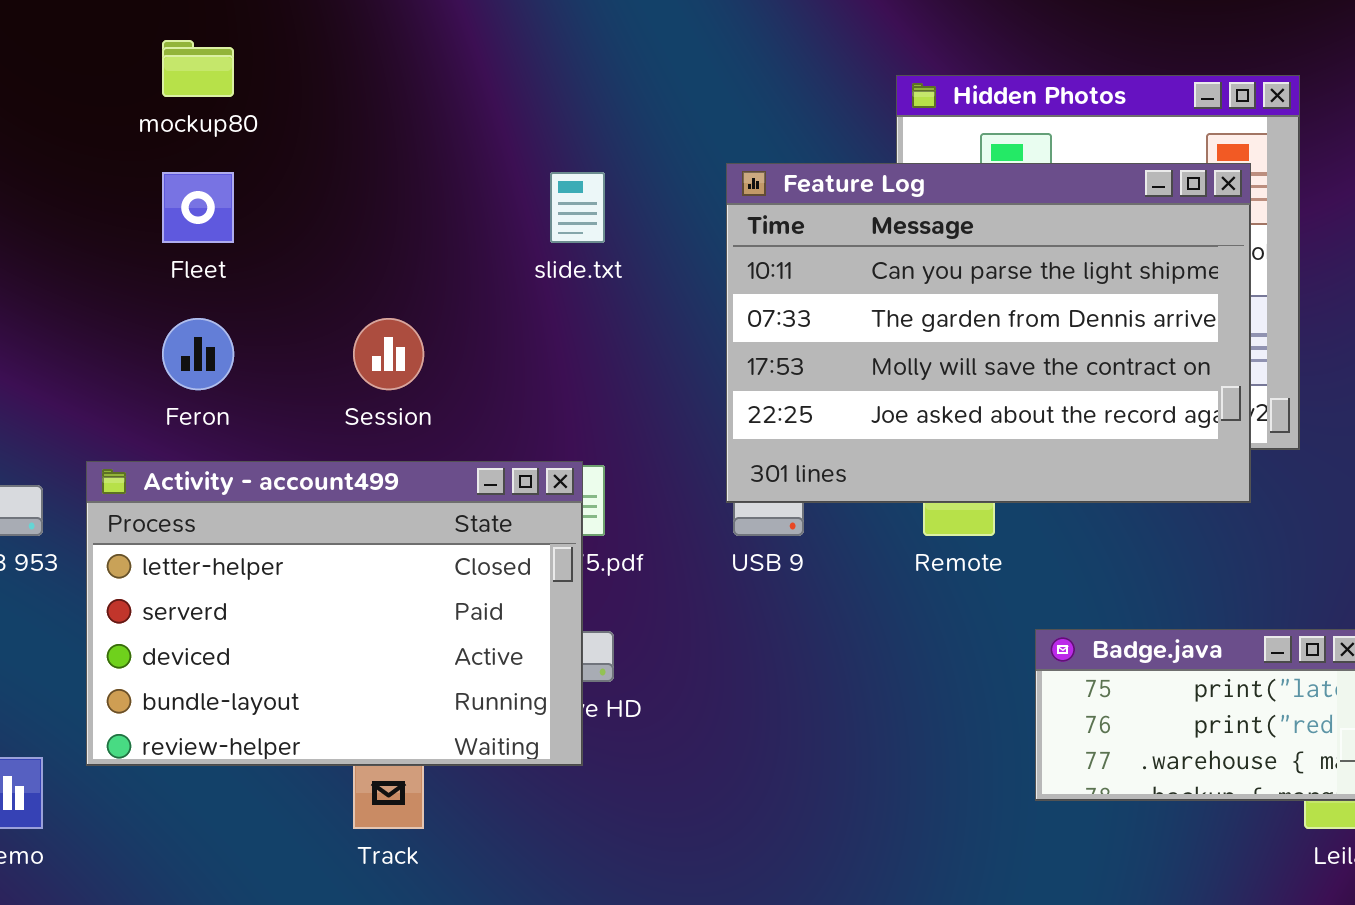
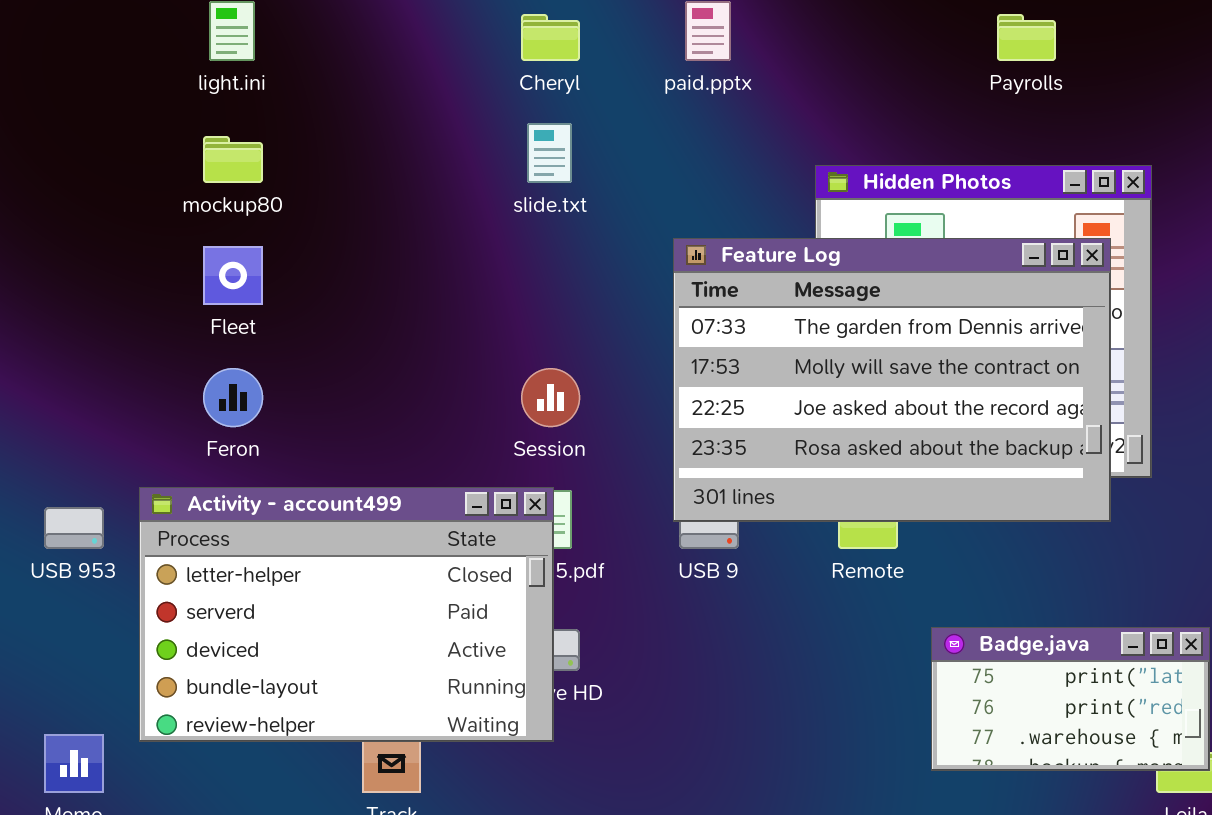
Feature Log: [726,163,1251,503] -> [673,238,1111,522], scrolled down 1 row
slide.txt: [550,172,605,243] -> [527,123,572,183], moved
Session: [353,318,424,390] -> [521,368,580,427], moved

